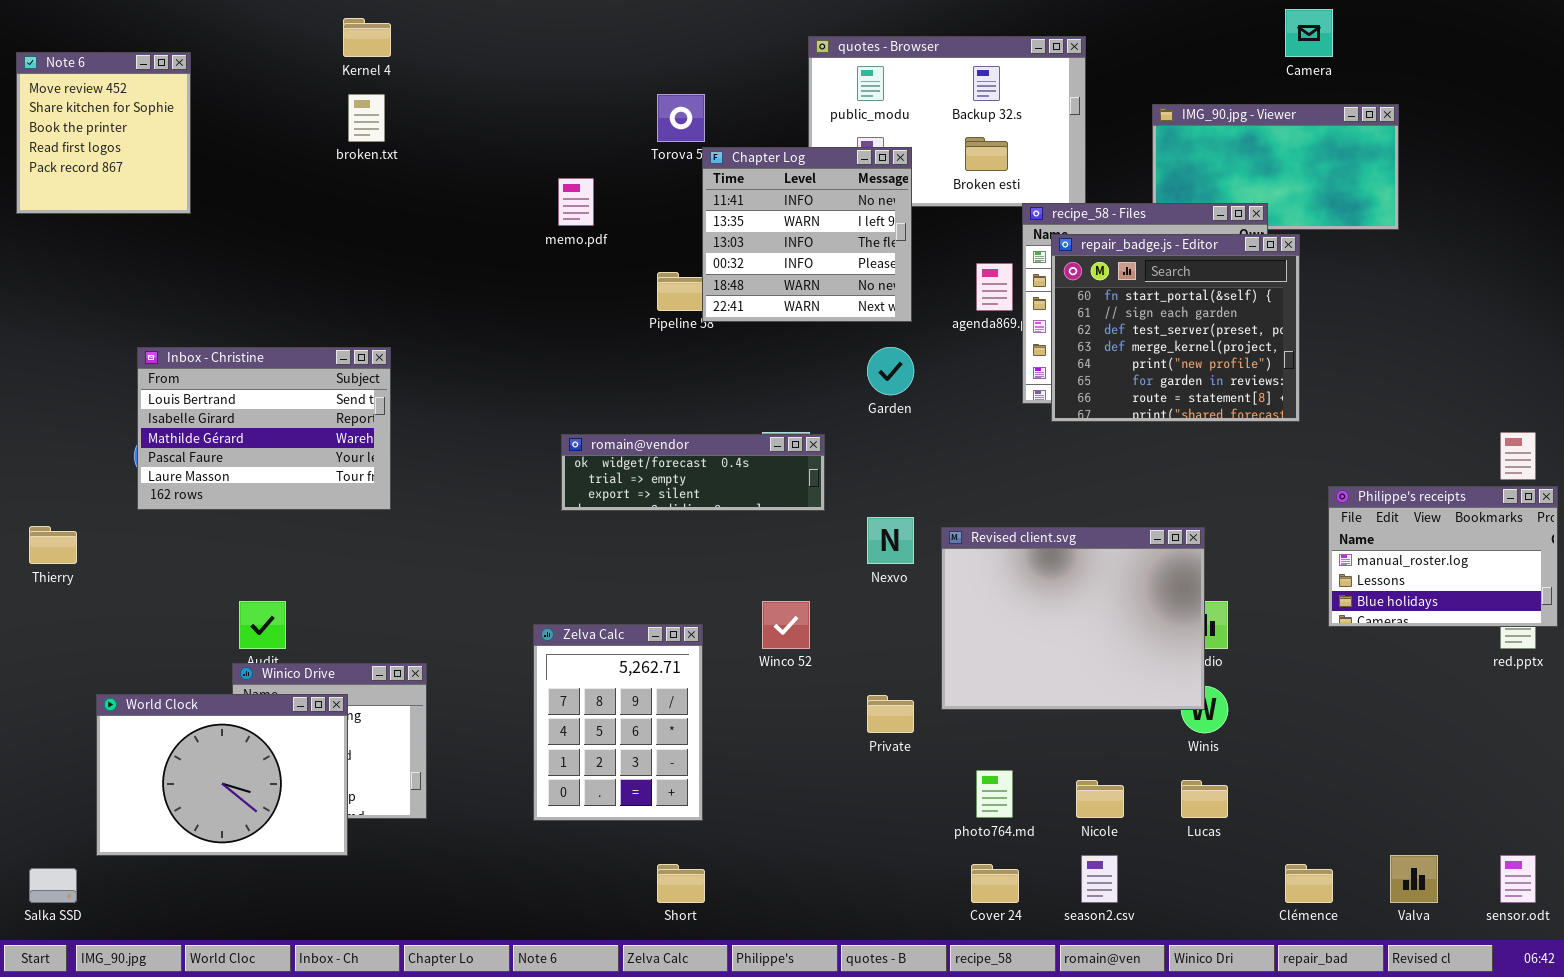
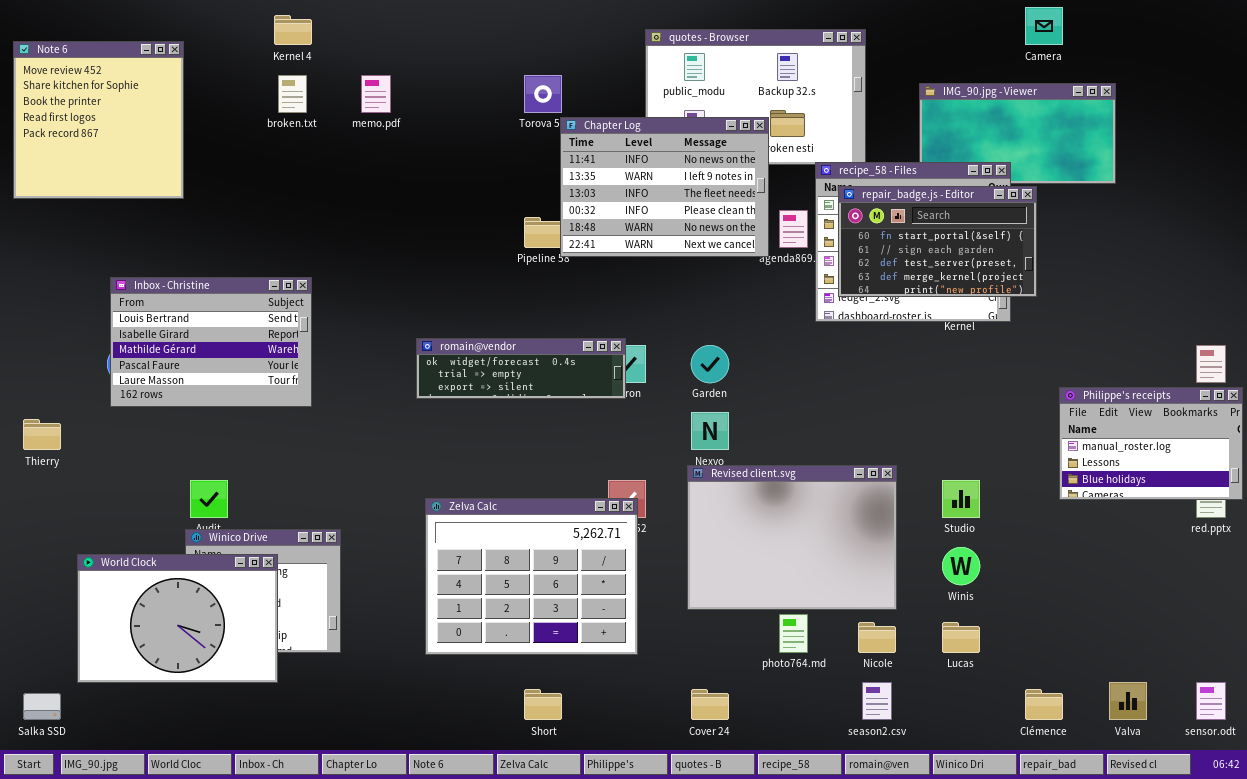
Note 6: [16,52,191,214] -> [13,41,184,199], resized
Chapter Log: [702,147,912,322] -> [560,117,769,257], resized
memo.pdf: [558,178,594,226] -> [361,75,391,113], moved
repair_badge.js - Editor: [1051,234,1300,422] -> [838,186,1037,297], resized
Garden: [867,347,914,395] -> [691,345,729,383], moved
romain@vendor: [561,434,825,511] -> [416,338,626,399], moved
Revised client.svg: [941,527,1205,710] -> [687,465,897,610], moved
Zelva Calc: [533,624,703,821] -> [425,498,638,655], resized
Cover 24: [971,864,1019,903] -> [691,689,729,720], moved

